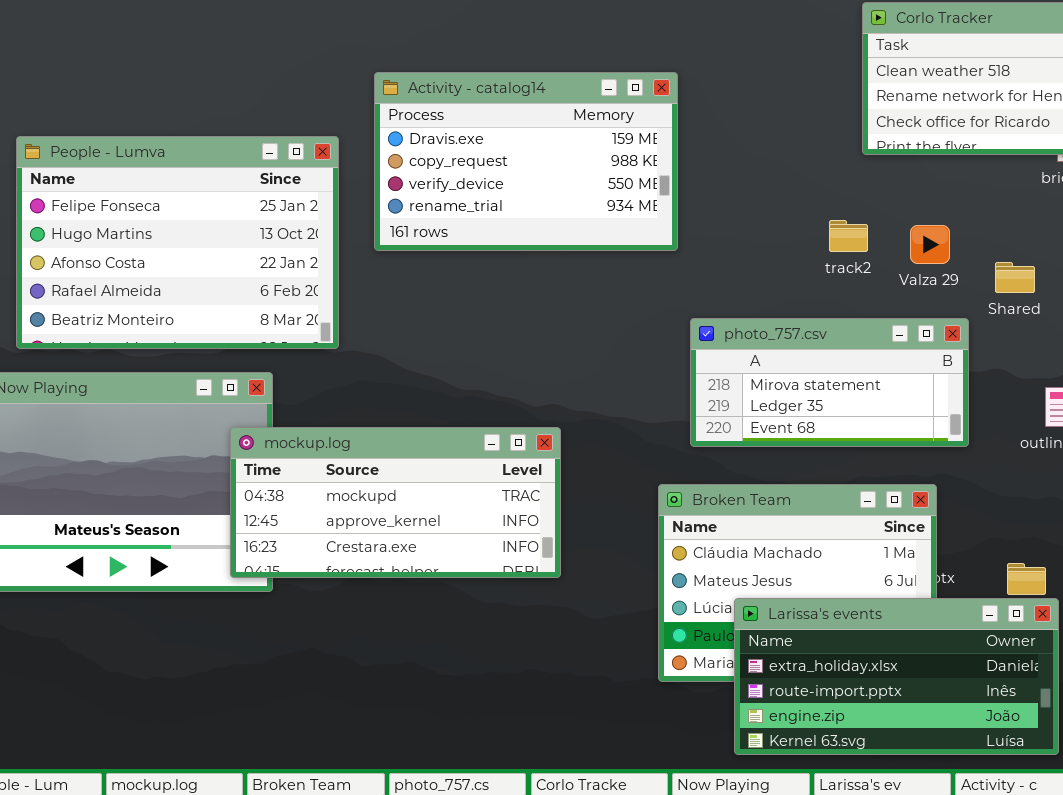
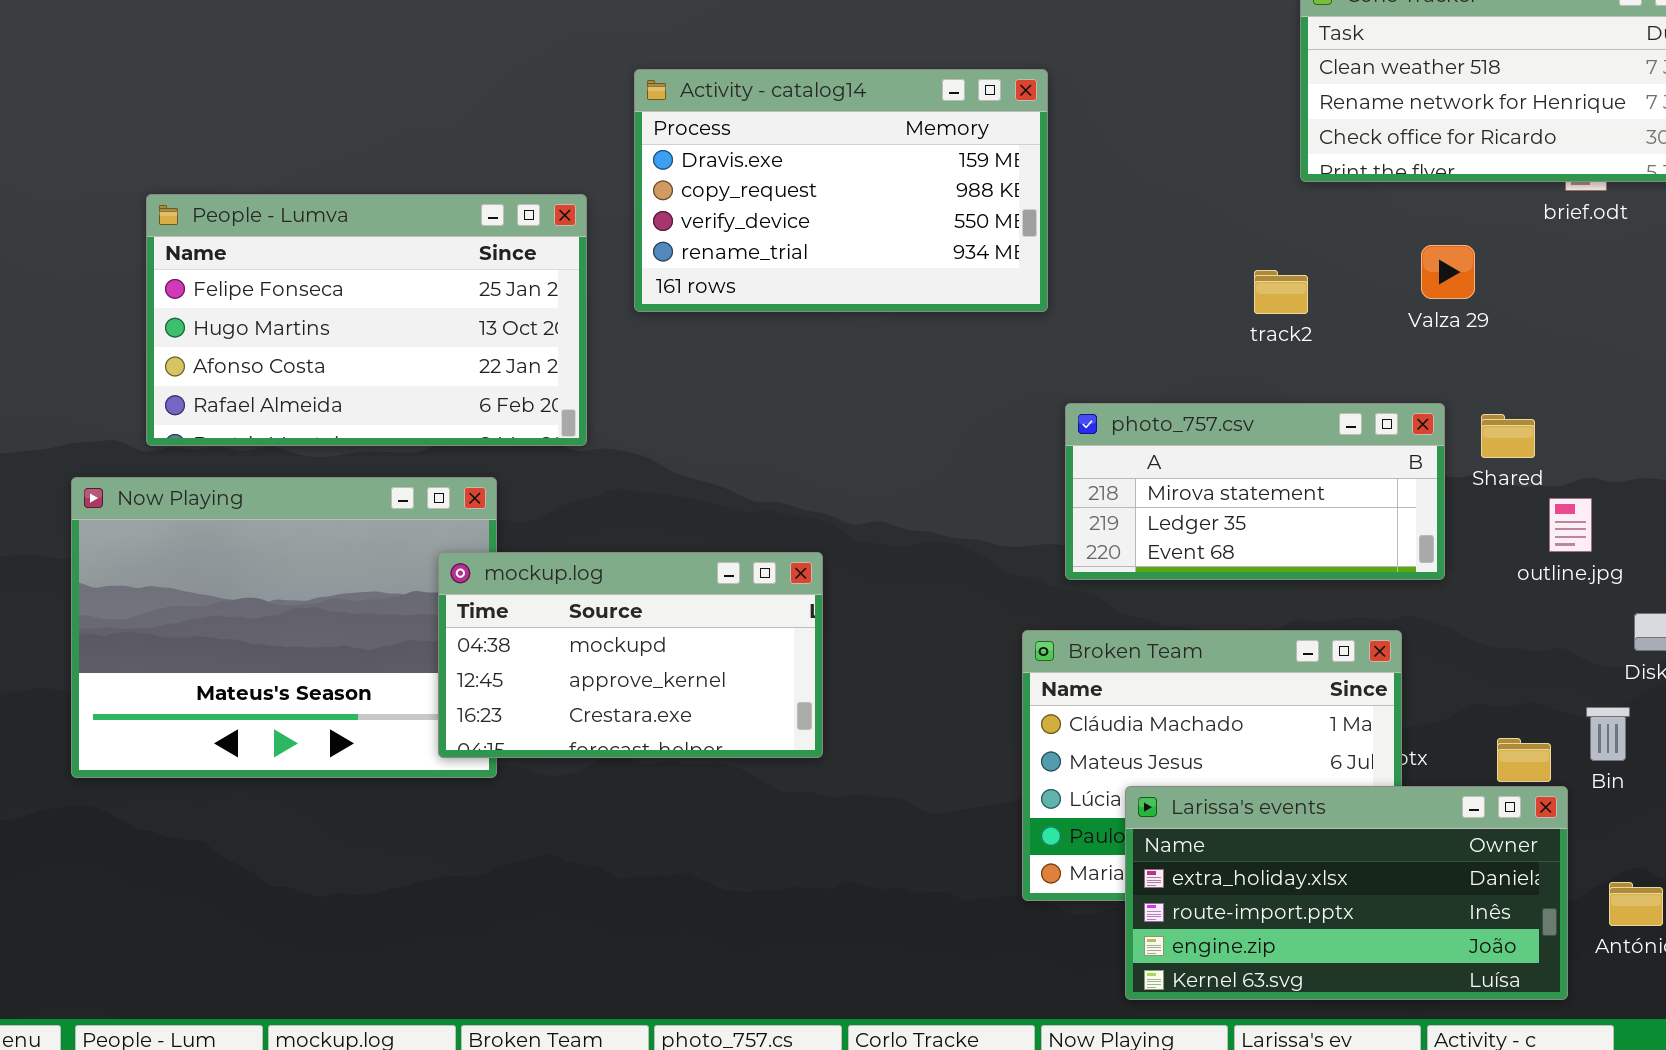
People - Lumva: [16,136,339,349] -> [146,194,587,446], resized
Valza 29: [910,225,950,264] -> [1421,245,1475,299], moved
Shared: [995,262,1035,293] -> [1481,414,1535,458], moved
mockup.log: [230,427,561,578] -> [438,552,823,758], resized

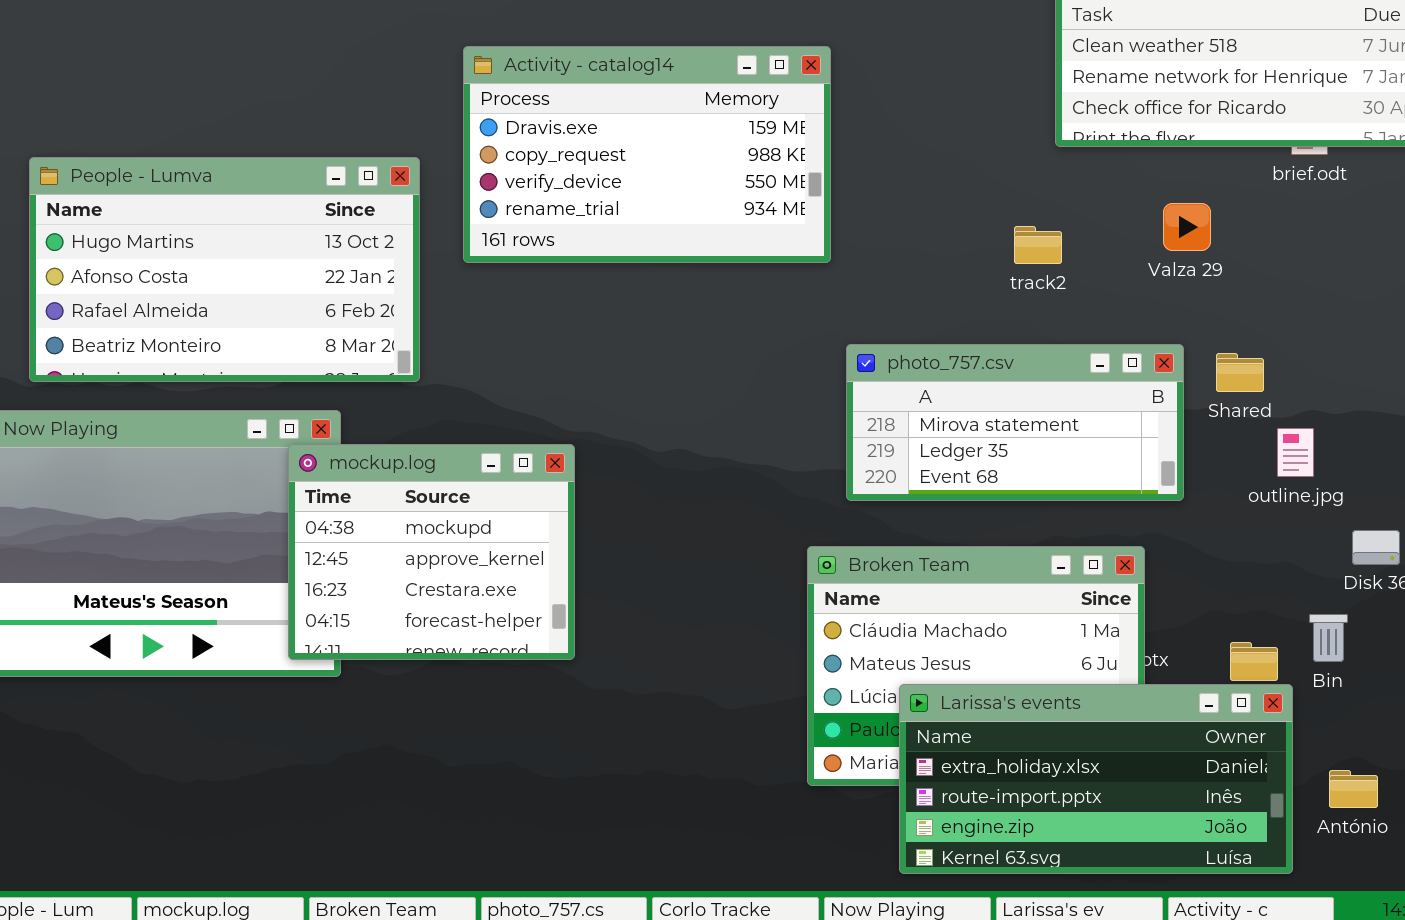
People - Lumva: [146,194,587,446] -> [29,157,420,382], scrolled down 1 row
mockup.log: [438,552,823,758] -> [288,444,575,660], resized

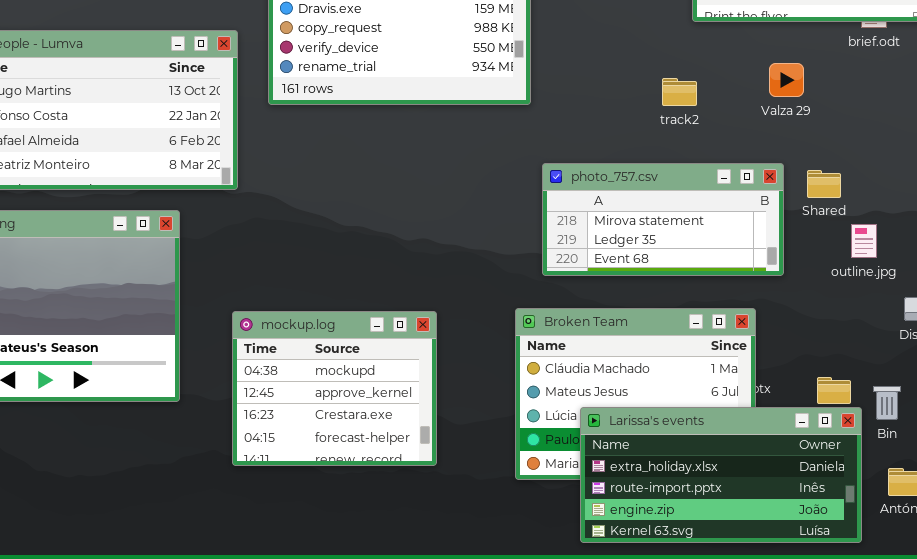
mockup.log: [288,444,575,660] -> [232,311,437,466], moved
Bin: [1309,614,1348,662] -> [873,386,901,420], moved

